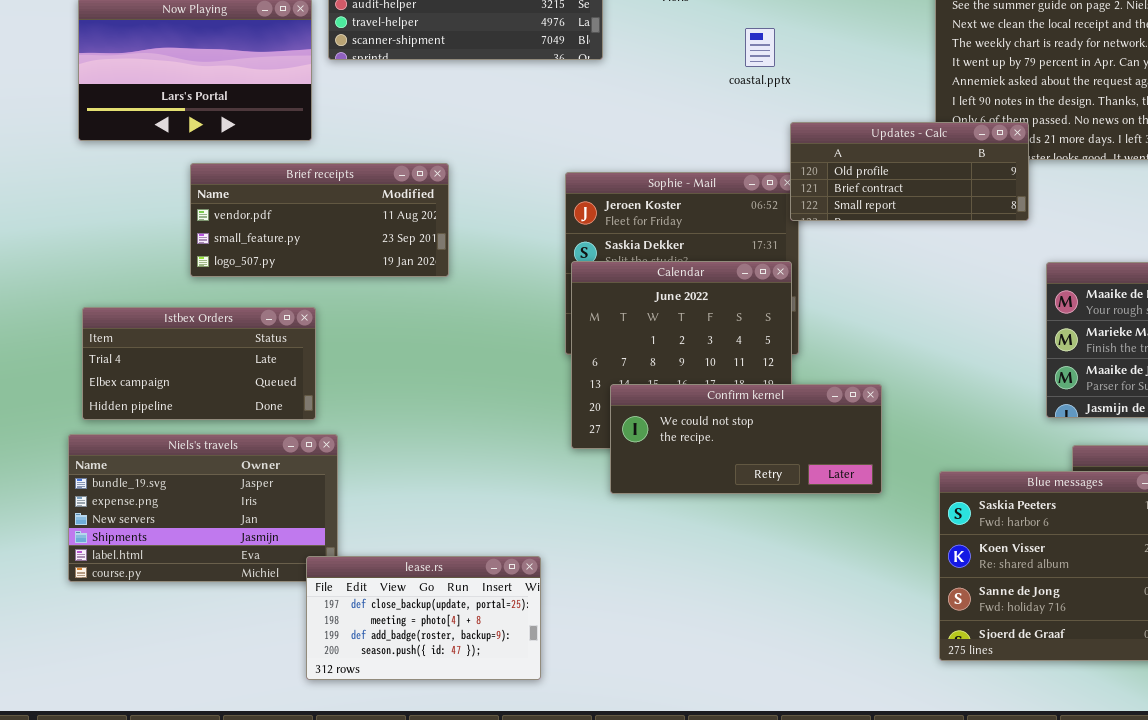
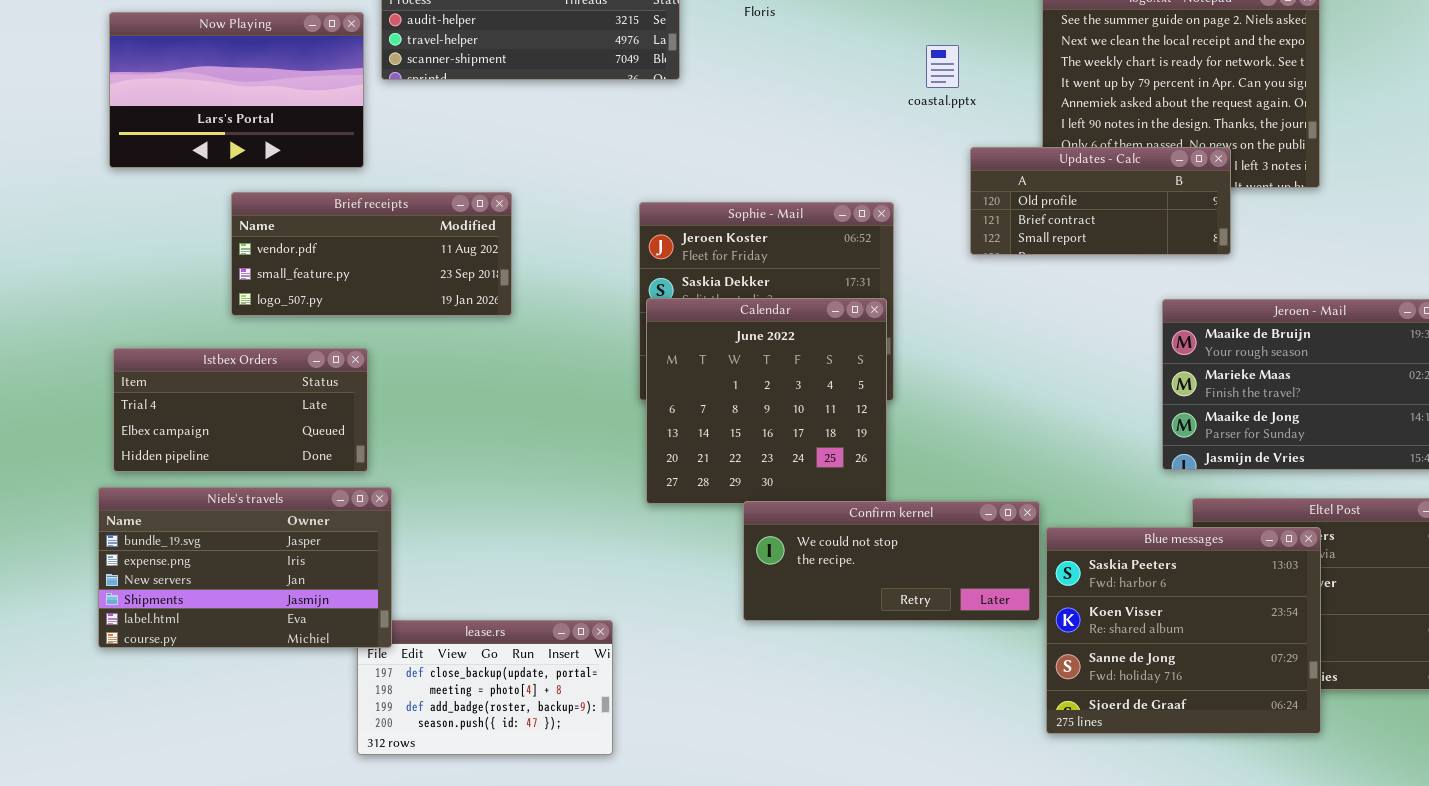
coastal.pptx: [745,28,775,67] -> [926,45,959,88], moved
Updates - Calc: [790,122,1029,221] -> [970,147,1231,255], moved
Confirm kernel: [610,384,882,494] -> [743,501,1040,621], moved
Niels's travels: [68,434,338,582] -> [98,487,392,648], raised

